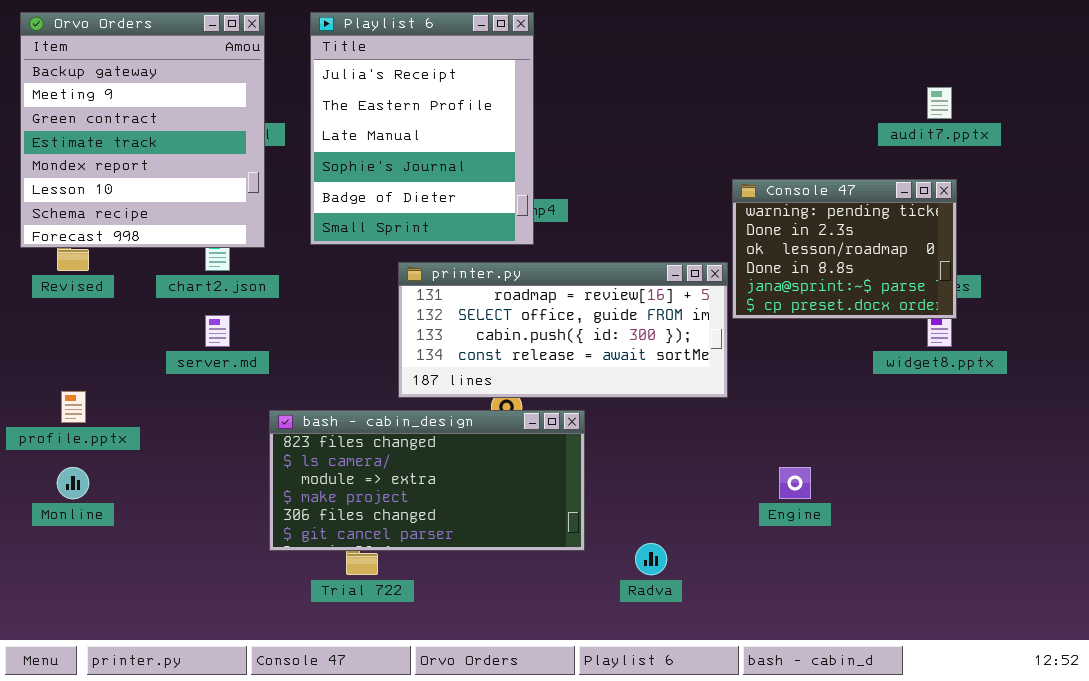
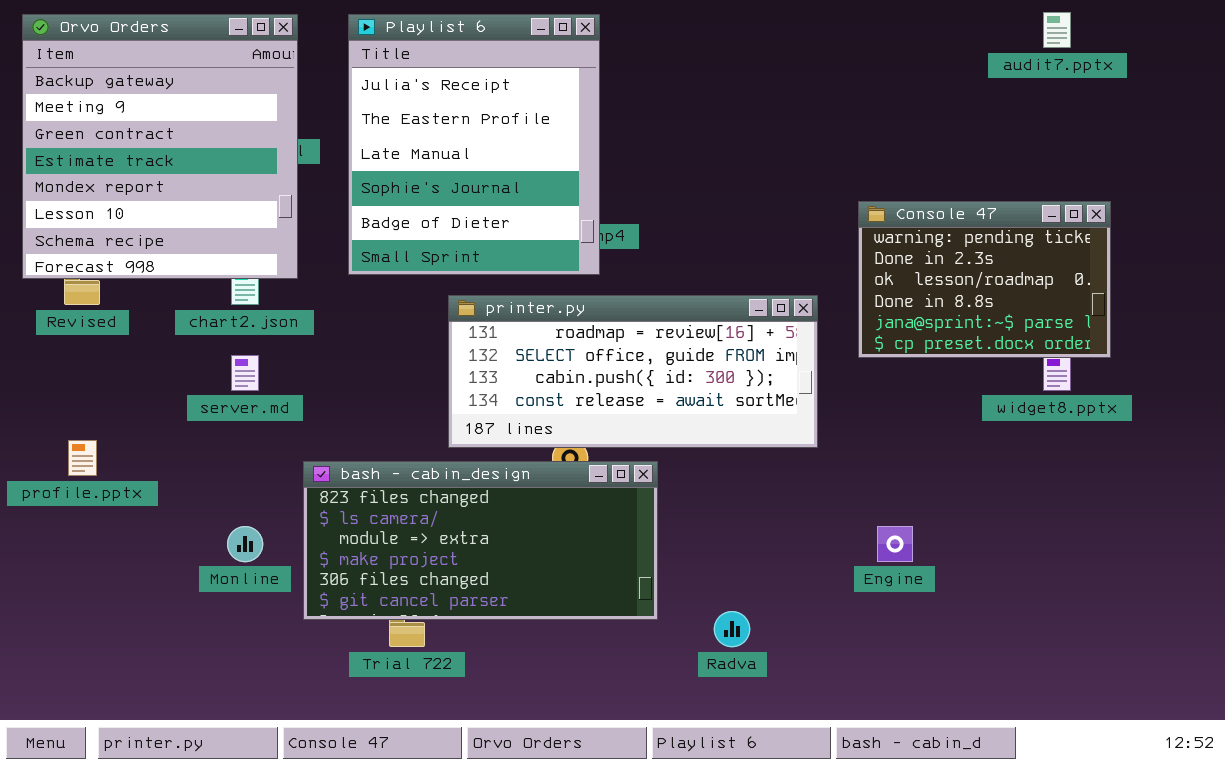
audit7.pptx: [927,87,952,119] -> [1043,12,1071,48], moved
Console 47: [732,179,957,319] -> [858,201,1111,358], moved
Monline: [57,467,89,499] -> [227,526,263,562], moved

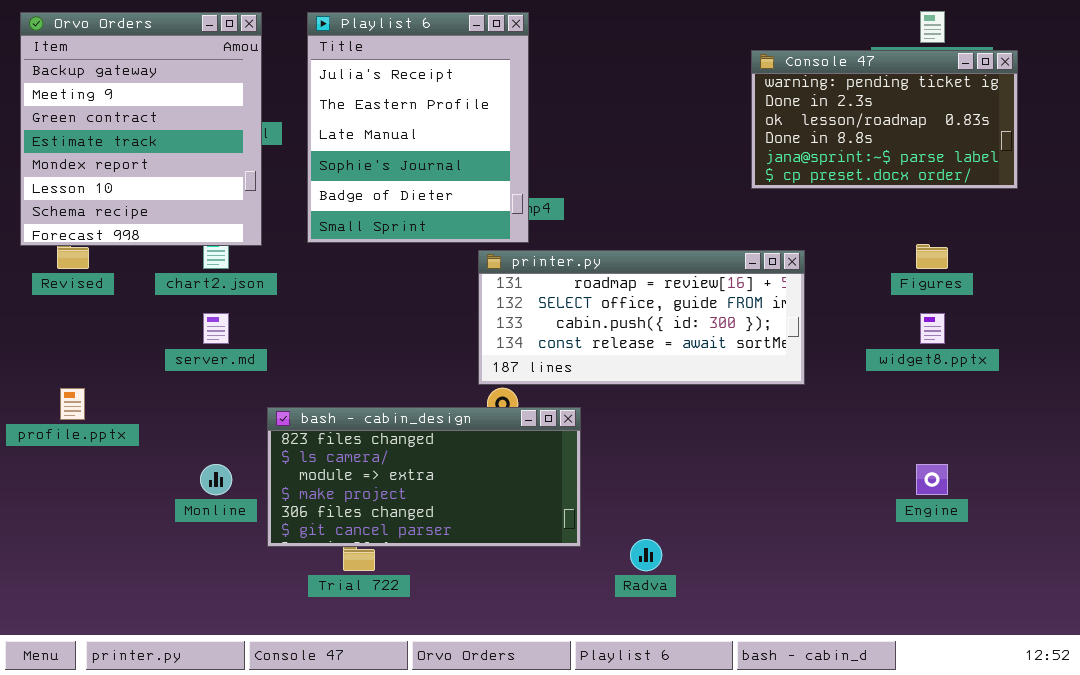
Console 47: [858,201,1111,358] -> [751,50,1018,189], moved, resized
printer.py: [448,295,818,448] -> [478,250,805,385], moved
Engine: [877,526,913,562] -> [916,464,948,495], moved

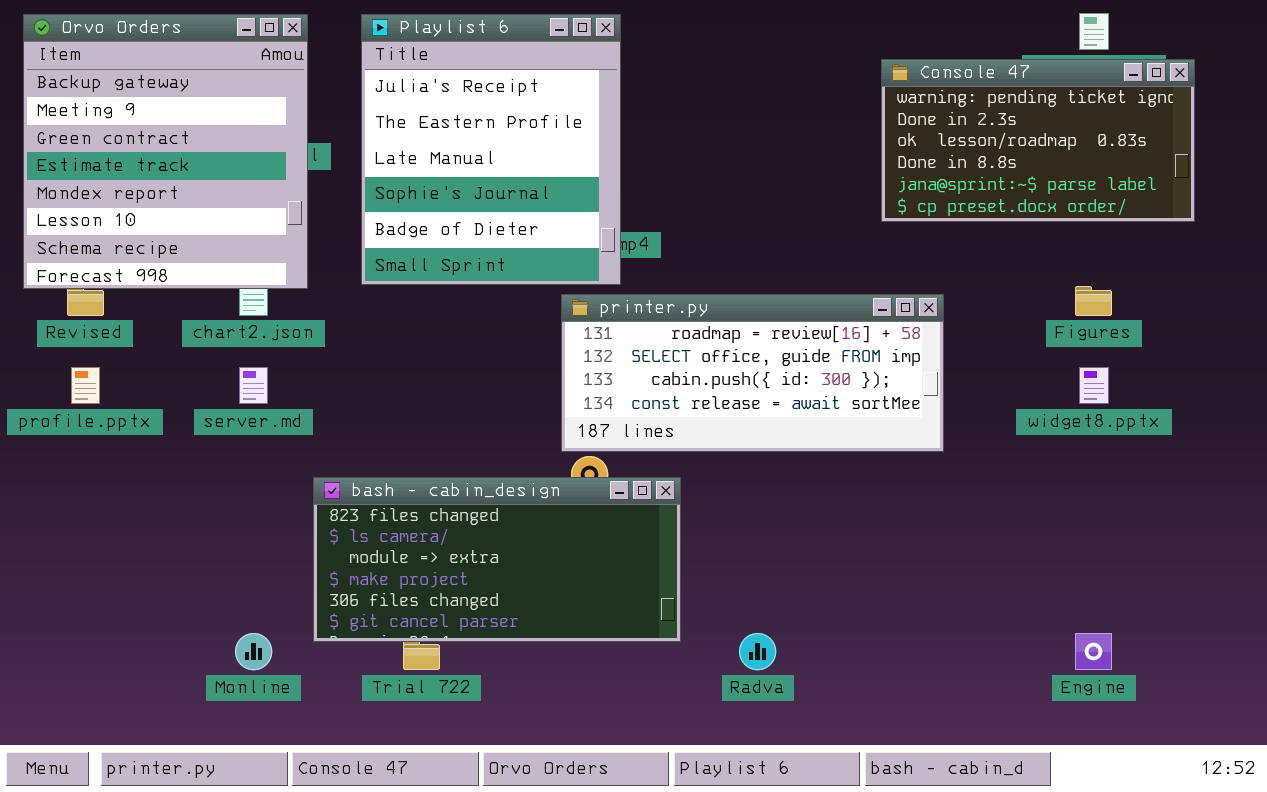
profile.pptx: [60,388,85,420] -> [71,367,100,404], moved
Monline: [200,464,232,495] -> [235,633,272,670], moved
Engine: [916,464,948,495] -> [1075,633,1112,670], moved

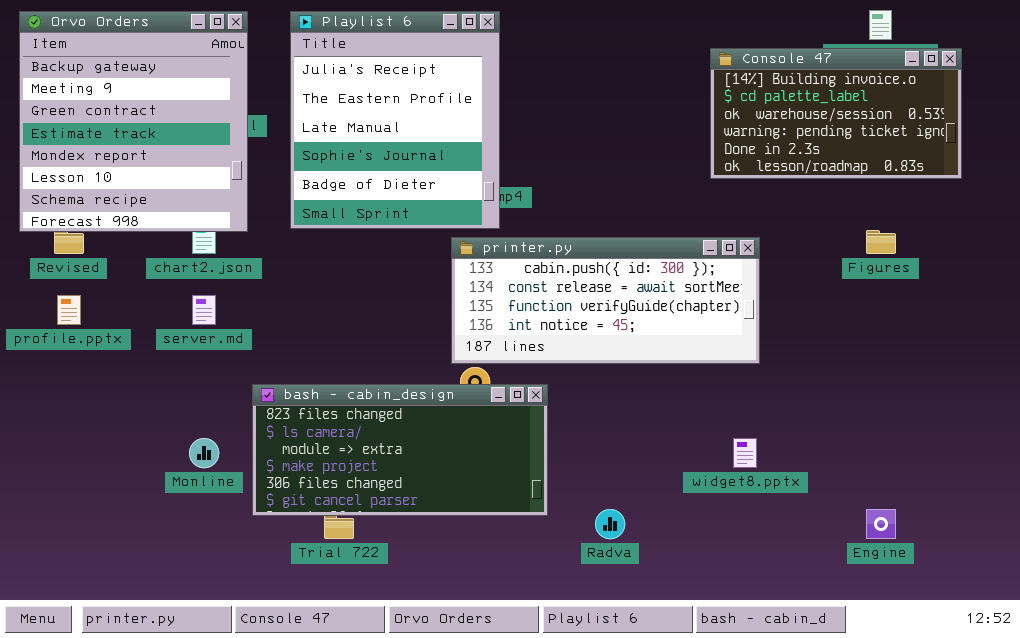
Console 47: [881,59,1195,222] -> [710,48,962,179], scrolled up 3 rows
printer.py: [561,294,944,452] -> [451,237,760,364], scrolled down 2 rows
widget8.pptx: [1079,367,1109,404] -> [733,438,757,468], moved
Monline: [235,633,272,670] -> [189,438,219,468], moved

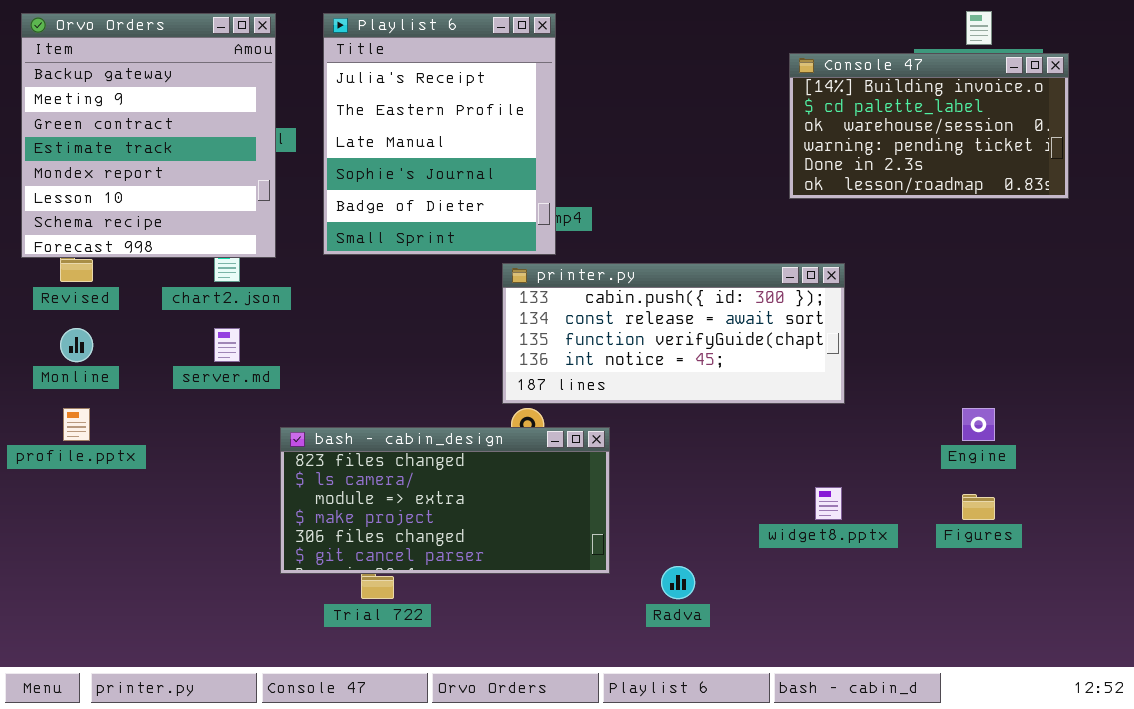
Figures: [866,230,896,254] -> [962,494,995,520], moved
profile.pptx: [57,295,81,325] -> [63,408,90,441], moved
Monline: [189,438,219,468] -> [60,328,93,362], moved
Engine: [866,509,896,539] -> [962,408,995,441], moved

